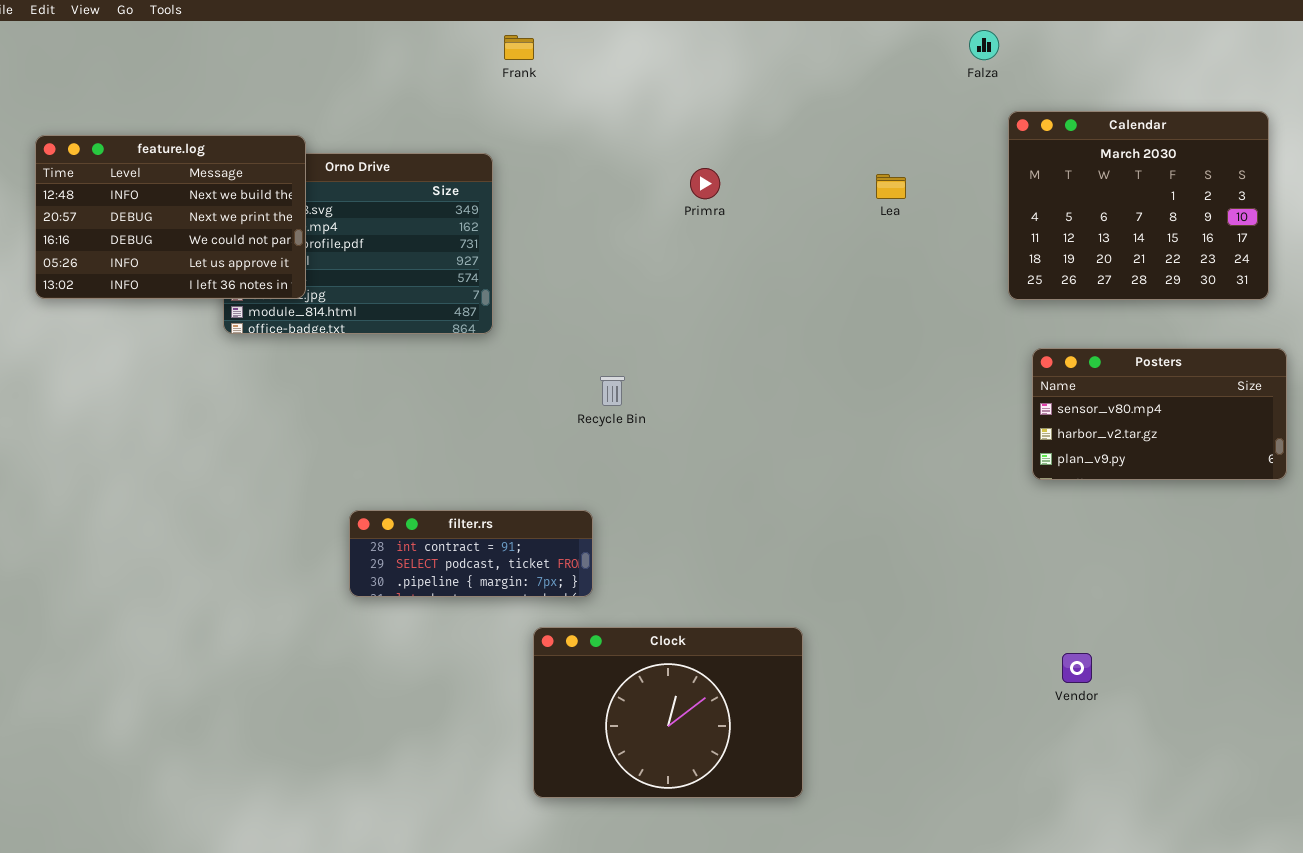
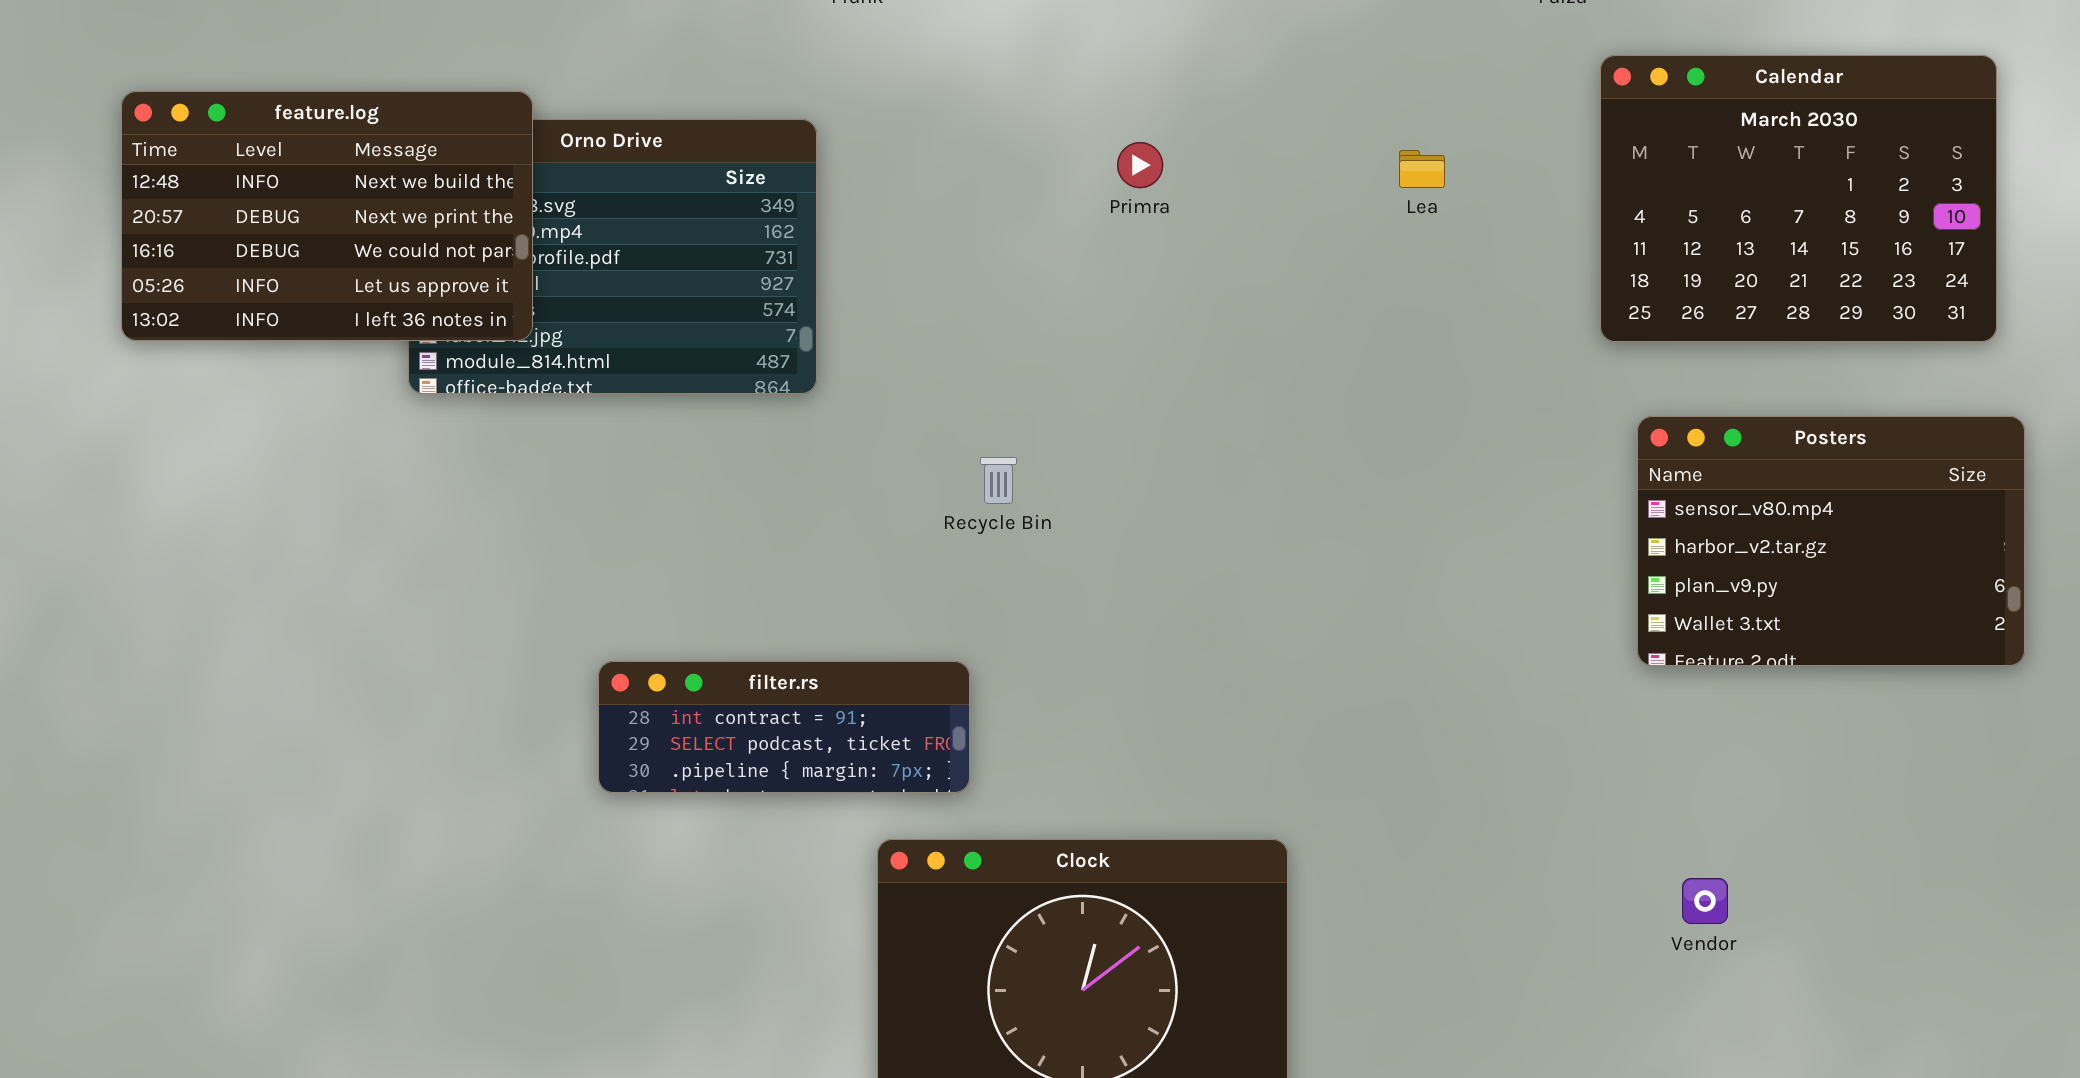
Posters: [1032,348,1287,480] -> [1637,416,2025,666], resized

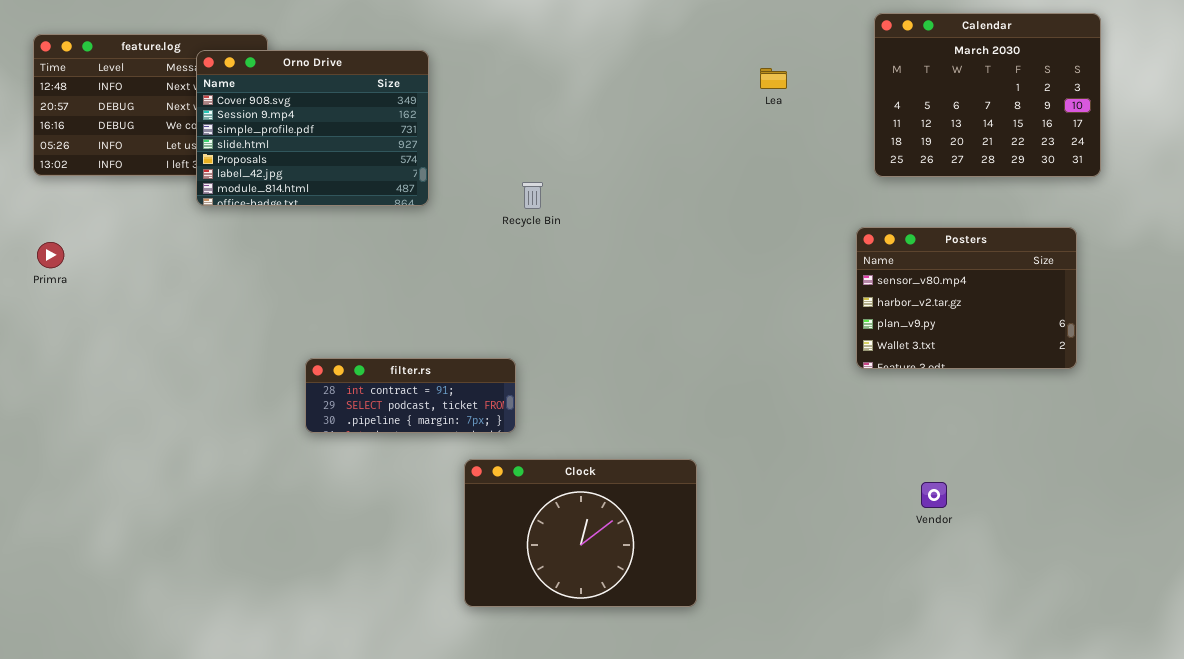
Orno Drive: [408,119,817,394] -> [196,50,429,206], raised
Primra: [1117,142,1163,188] -> [37,242,64,268], moved
Posters: [1637,416,2025,666] -> [856,227,1077,369], moved
Recycle Bin: [980,457,1017,504] -> [522,182,543,209], moved

